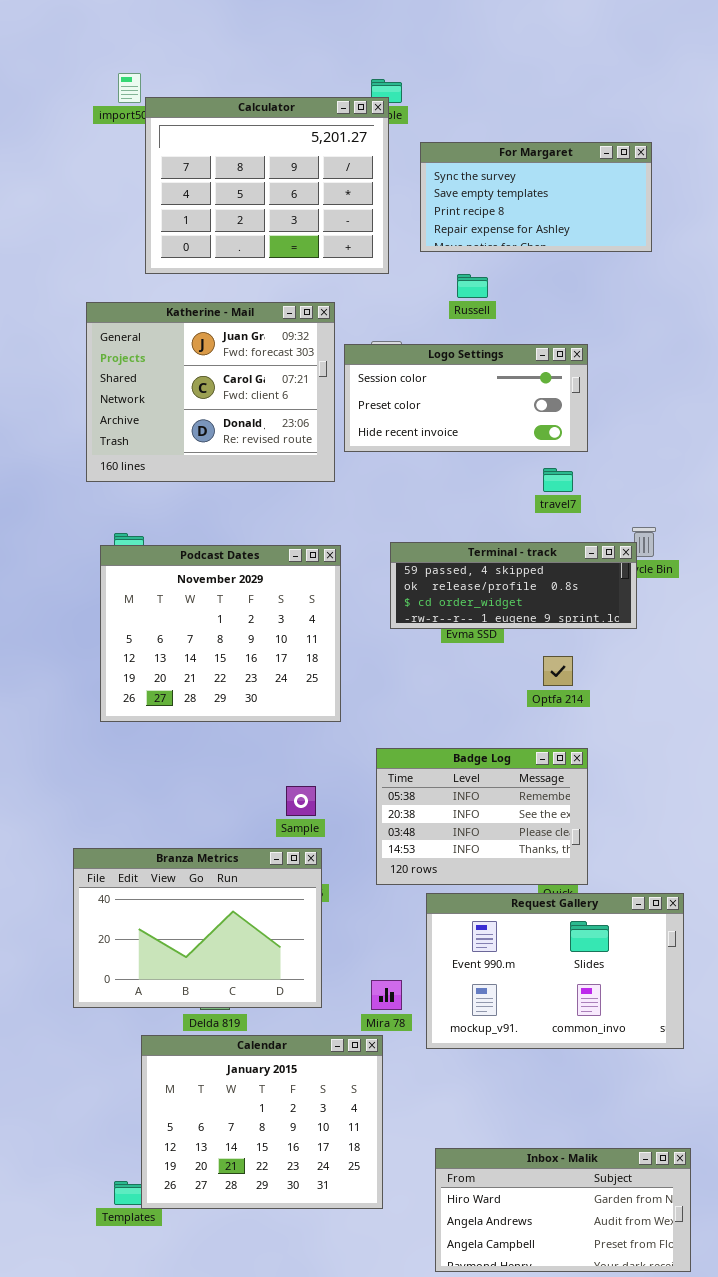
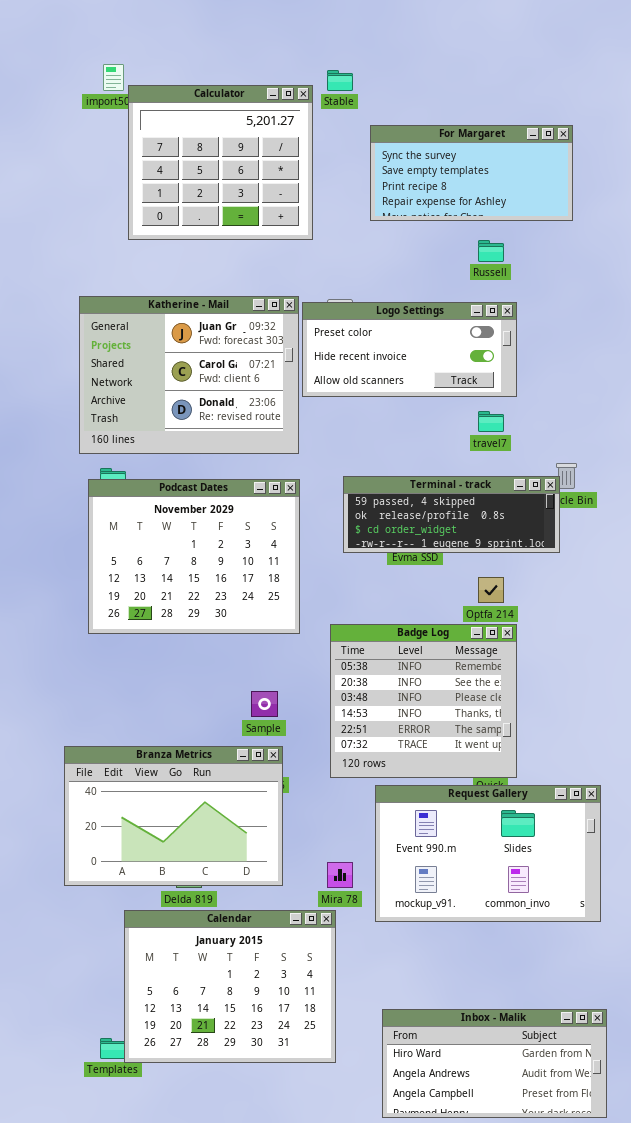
Calculator: [145,97,389,274] -> [128,85,313,240], resized
Russell: [457,274,488,298] -> [478,240,504,262], moved
Katherine - Mail: [86,302,335,482] -> [79,296,299,454], moved
Logo Settings: [344,344,588,452] -> [302,302,517,397], scrolled down 1 row
Badge Log: [376,748,588,885] -> [330,624,517,778], resized

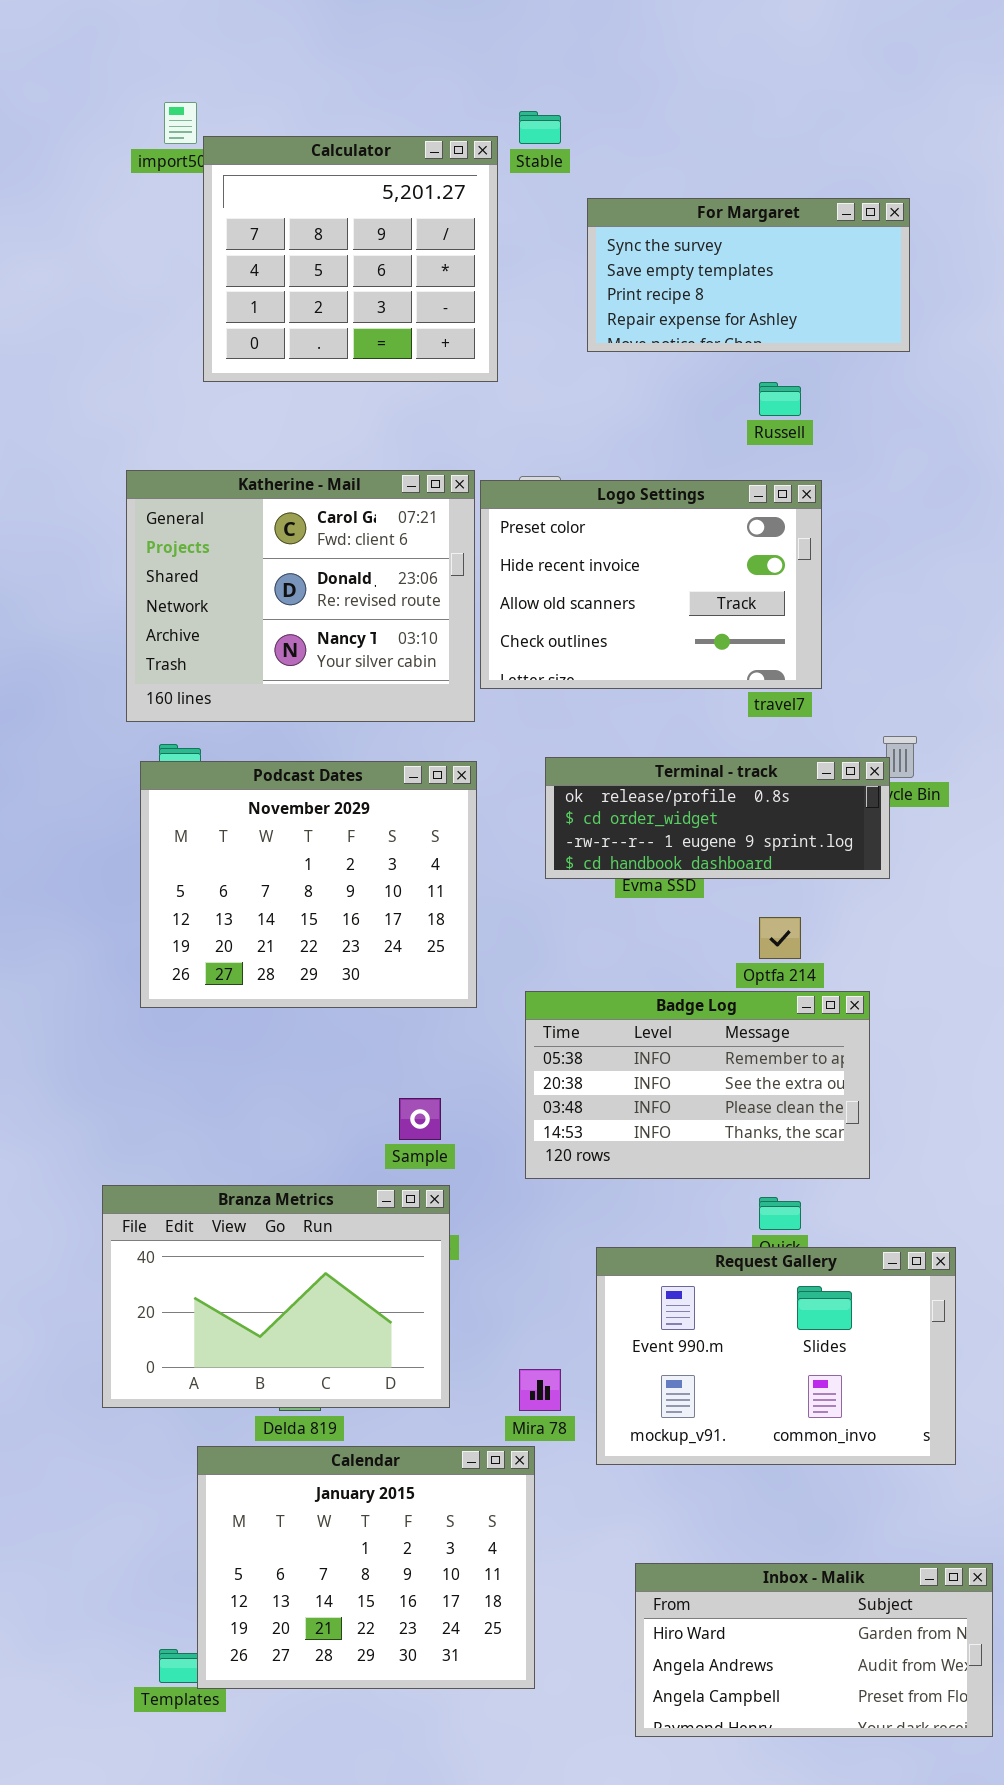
Katherine - Mail: [79,296,299,454] -> [126,470,475,722], scrolled down 1 row
Logo Settings: [302,302,517,397] -> [480,480,822,689], resized
Terminal - track: [343,476,560,553] -> [545,757,890,879], scrolled down 1 row
Badge Log: [330,624,517,778] -> [525,991,870,1179], resized
Inbox - Malik: [382,1009,607,1118] -> [635,1563,993,1737], moved

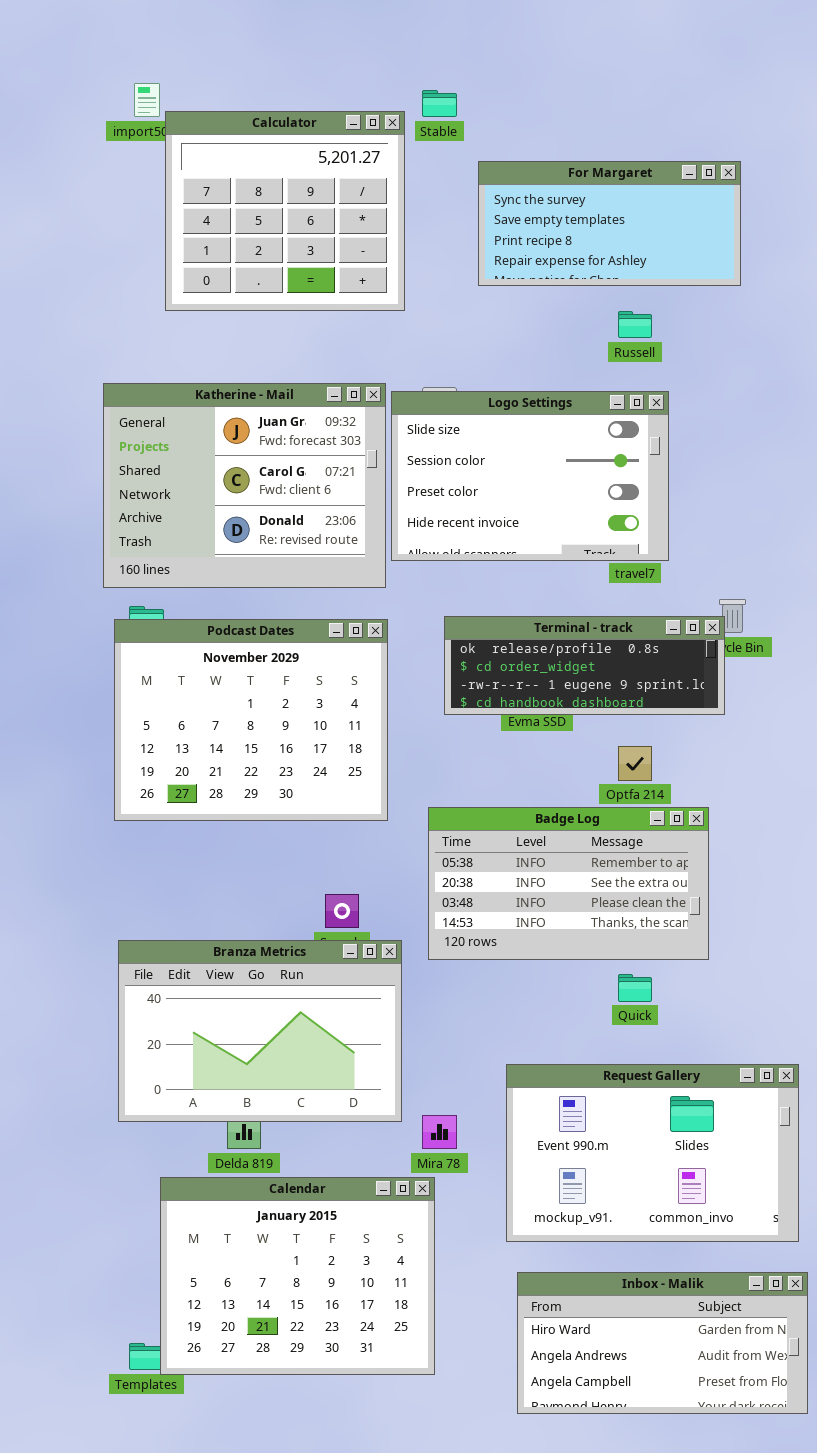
Katherine - Mail: [126,470,475,722] -> [103,383,386,588], scrolled up 1 row
Logo Settings: [480,480,822,689] -> [391,391,669,561], scrolled up 2 rows
Branza Metrics: [102,1185,450,1408] -> [118,940,402,1122], moved
Request Gallery: [596,1247,956,1465] -> [506,1064,799,1242], moved

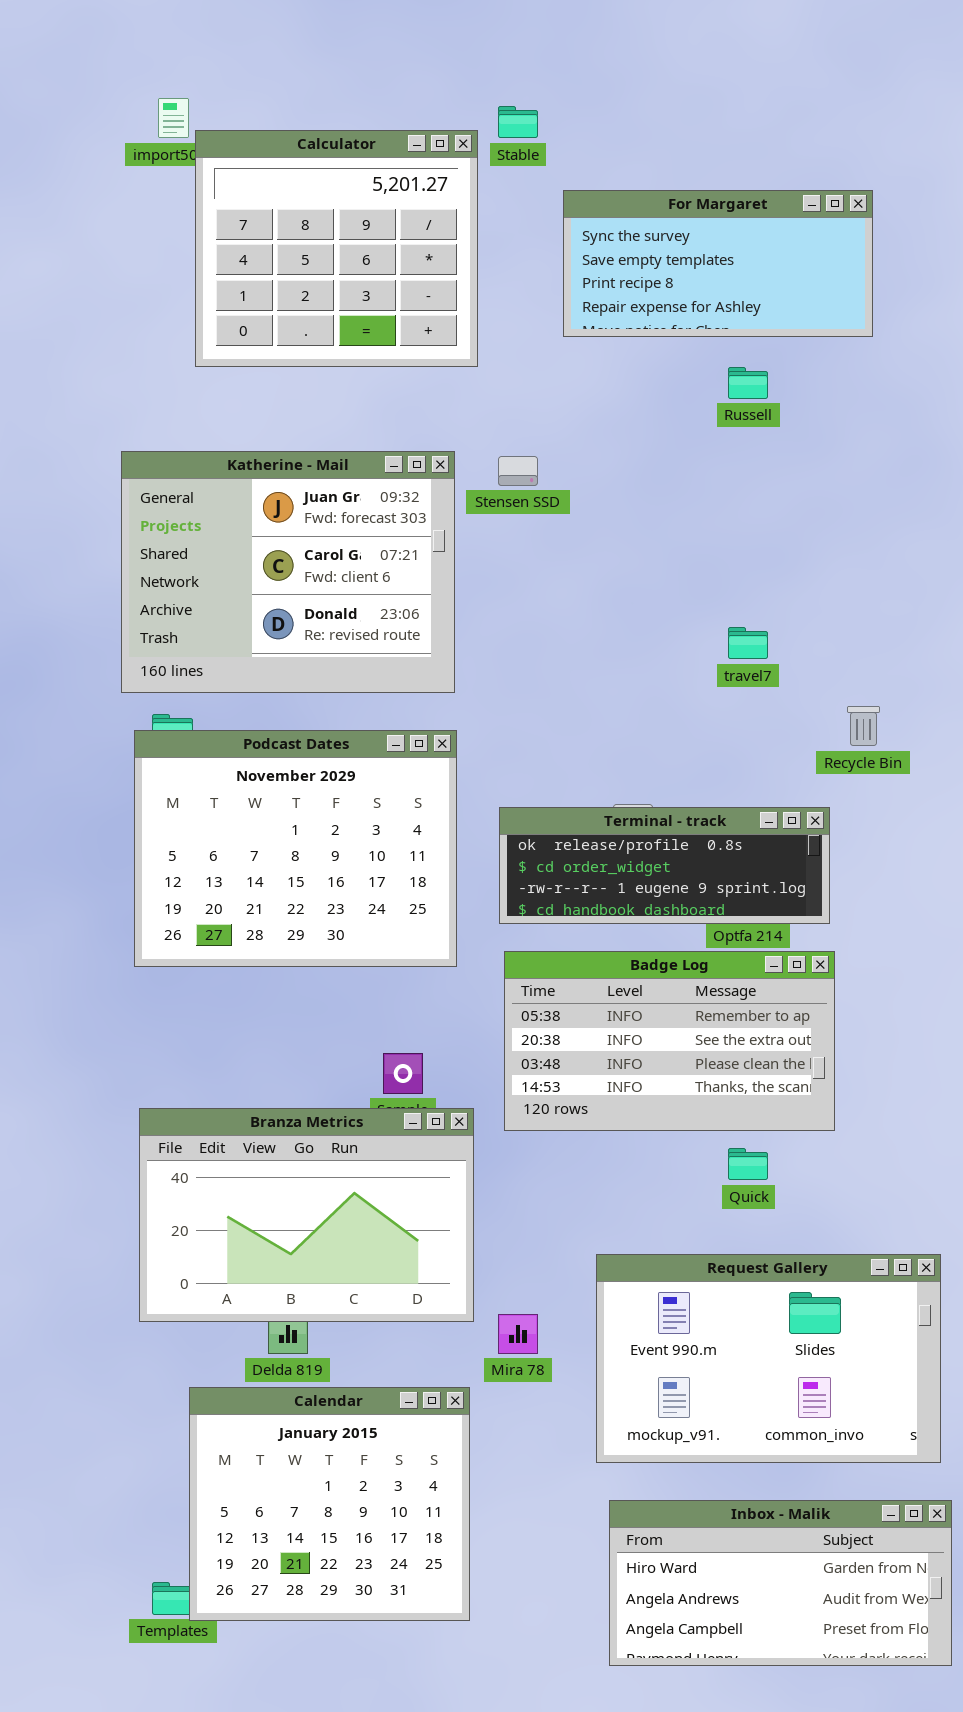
Logo Settings: [391,391,669,561] -> none, closed
Terminal - track: [444,616,725,715] -> [499,807,830,924], moved
Calendar: [160,1177,435,1375] -> [189,1387,470,1621], resized

